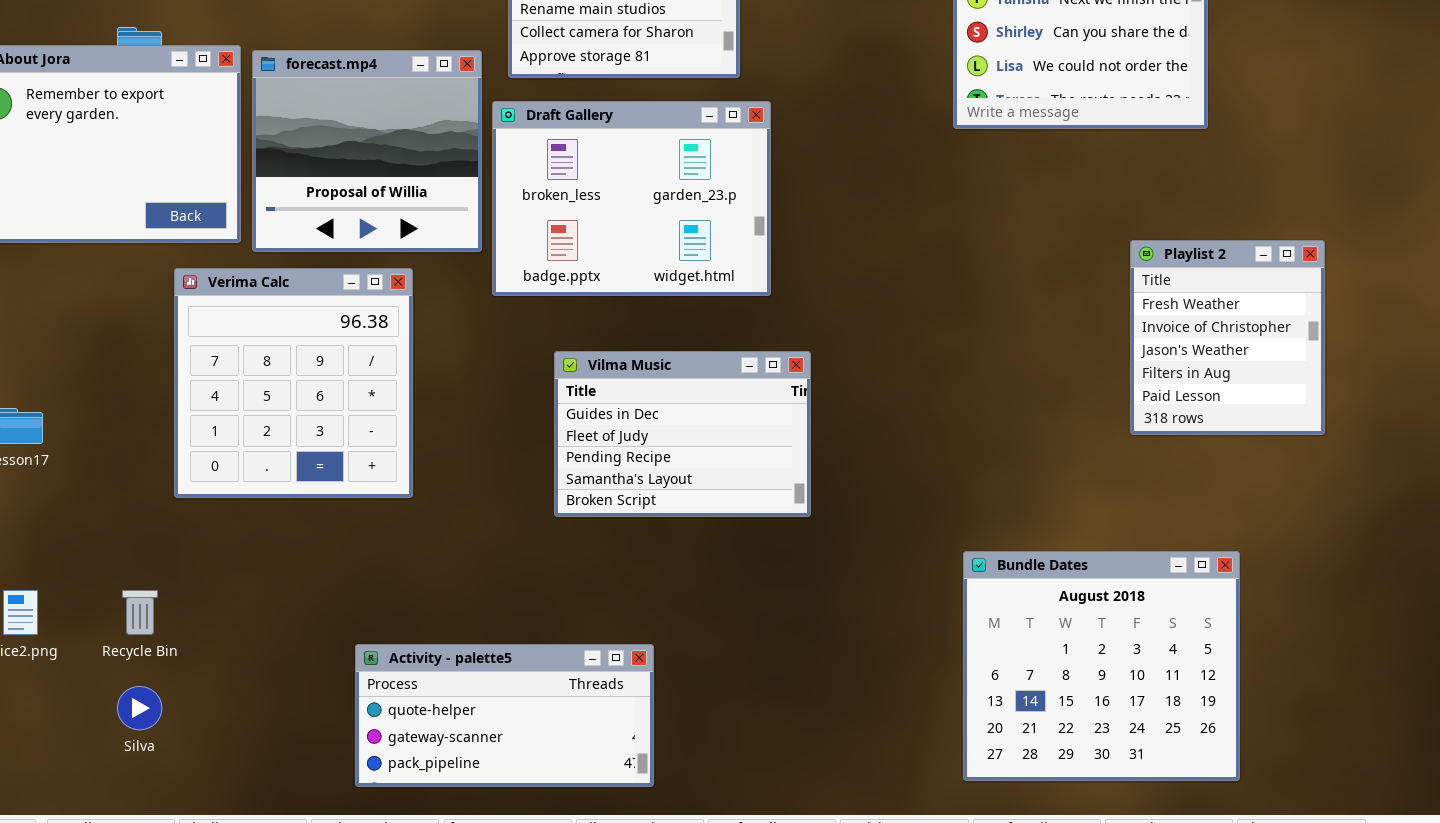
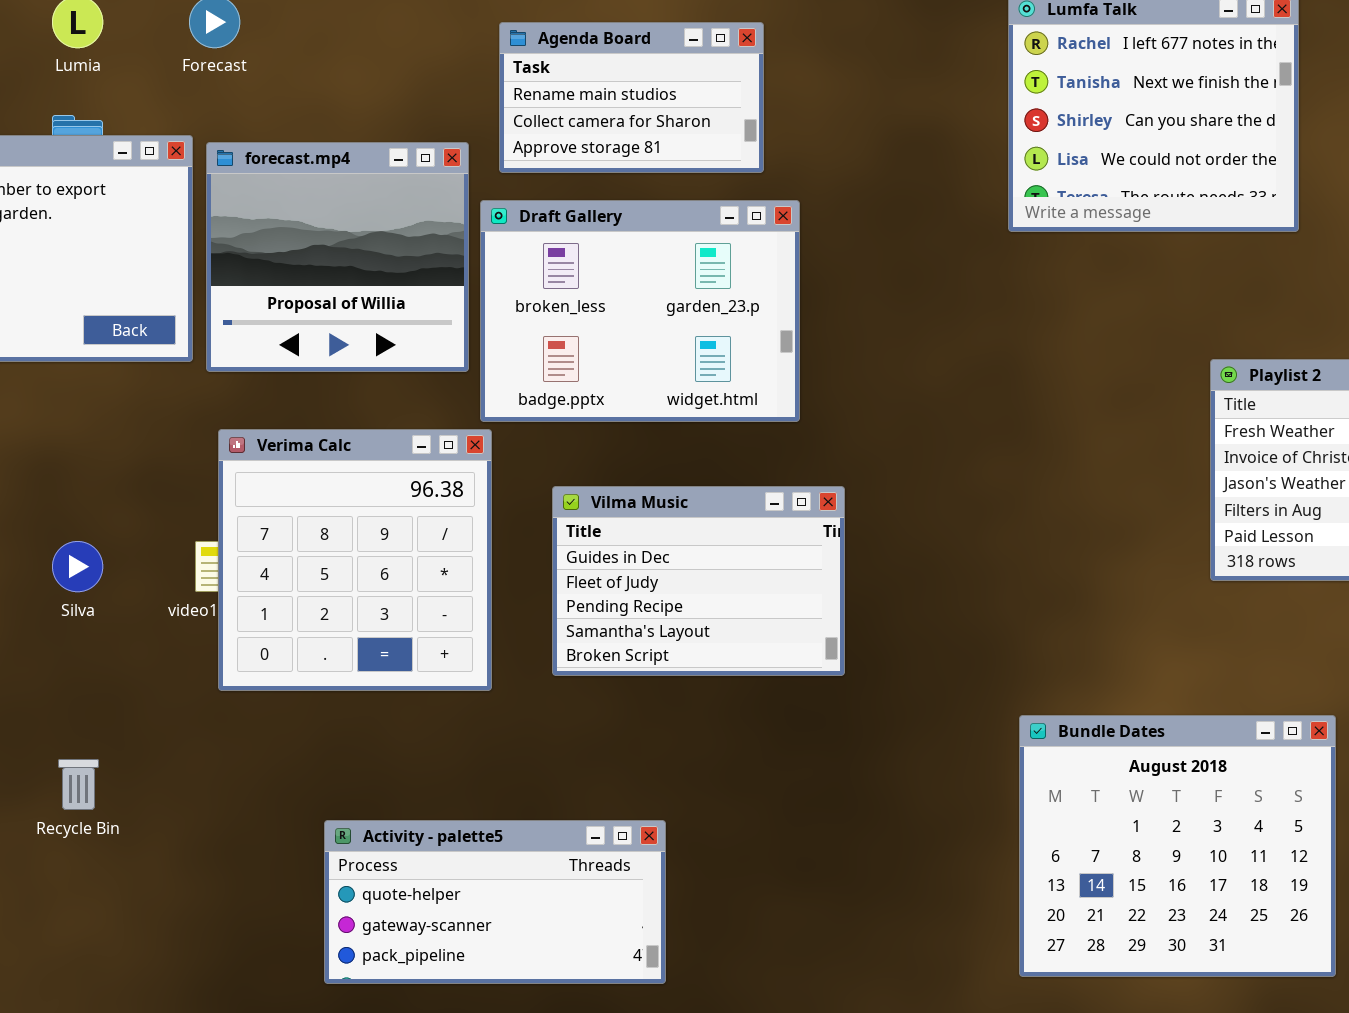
Verima Calc: [174,268,413,498] -> [218,429,492,691], moved
Silva: [117,686,162,730] -> [52,541,103,592], moved

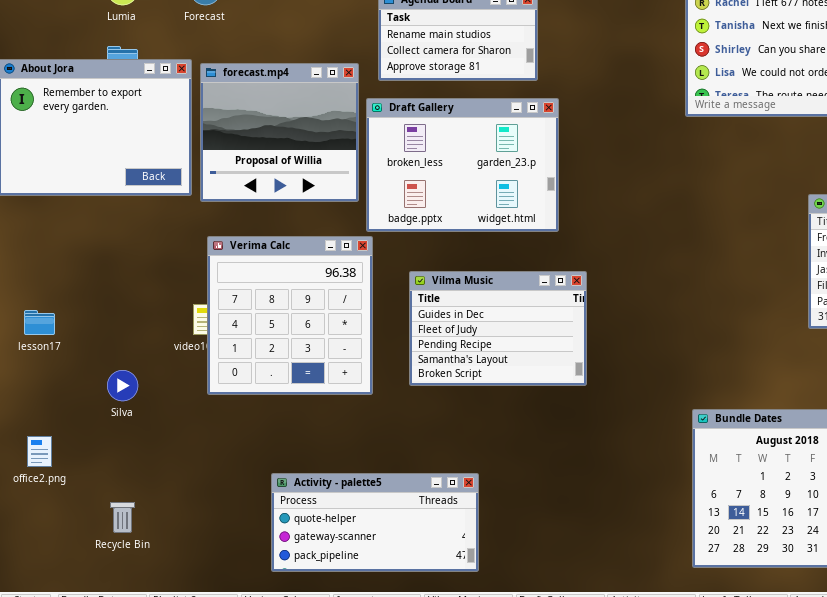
Silva: [52,541,103,592] -> [107,370,138,401], moved
Recycle Bin: [58,759,99,810] -> [110,502,135,533], moved

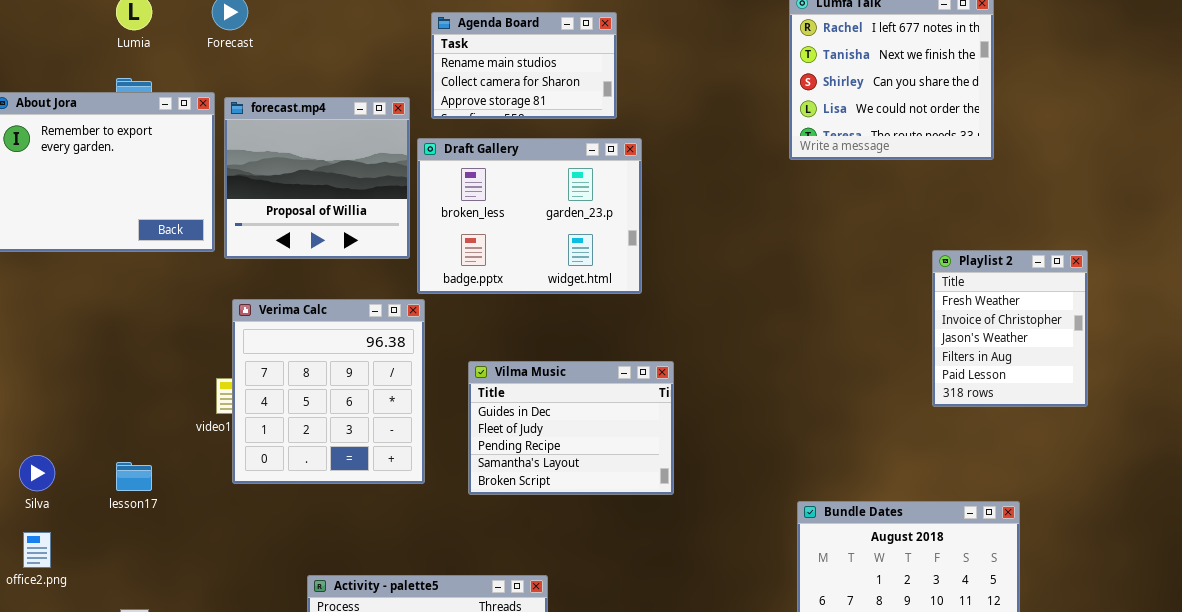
Vilma Music: [409,271,587,386] -> [468,361,674,495], moved
lesson17: [24,310,55,335] -> [116,462,152,491], moved
Silva: [107,370,138,401] -> [19,455,55,491], moved

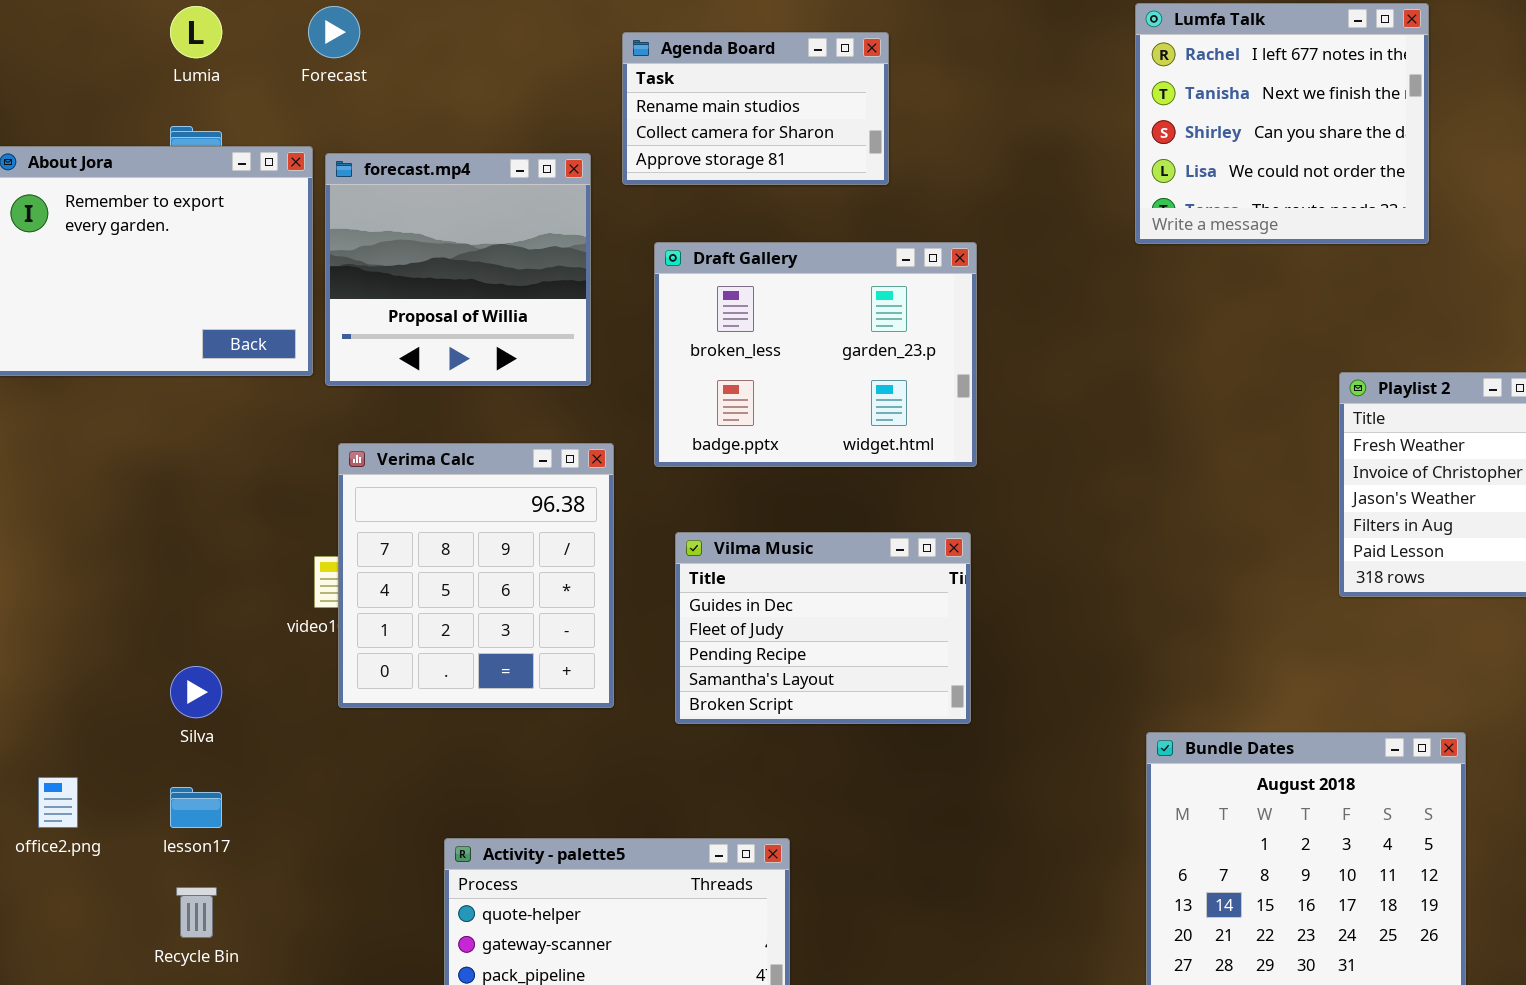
Draft Gallery: [417,138,642,294] -> [654,242,977,467], moved
Silva: [19,455,55,491] -> [170,666,222,718], moved
lesson17: [116,462,152,491] -> [170,787,222,828], moved

